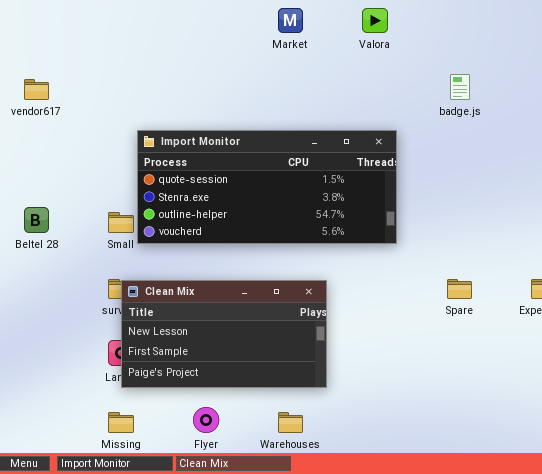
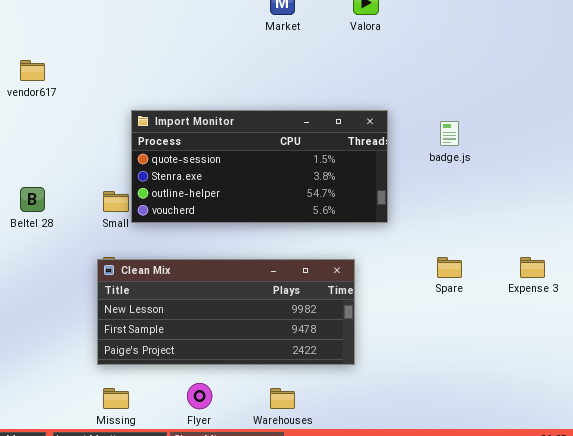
badge.js: [450,74,470,100] -> [440,121,459,146], moved
Clean Mix: [121,280,327,388] -> [97,259,355,365], moved, resized

